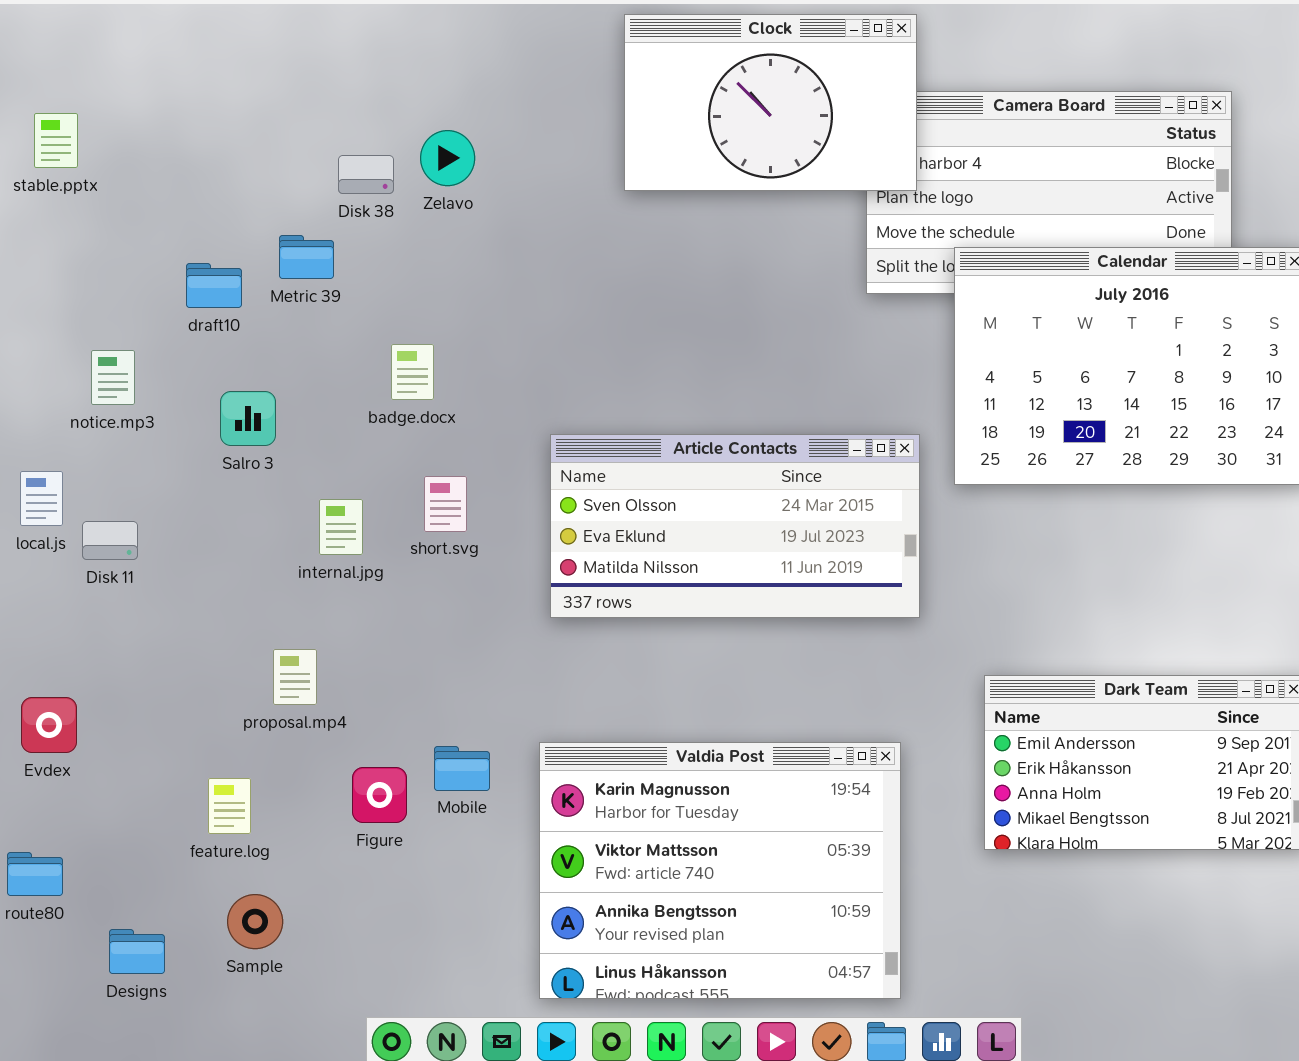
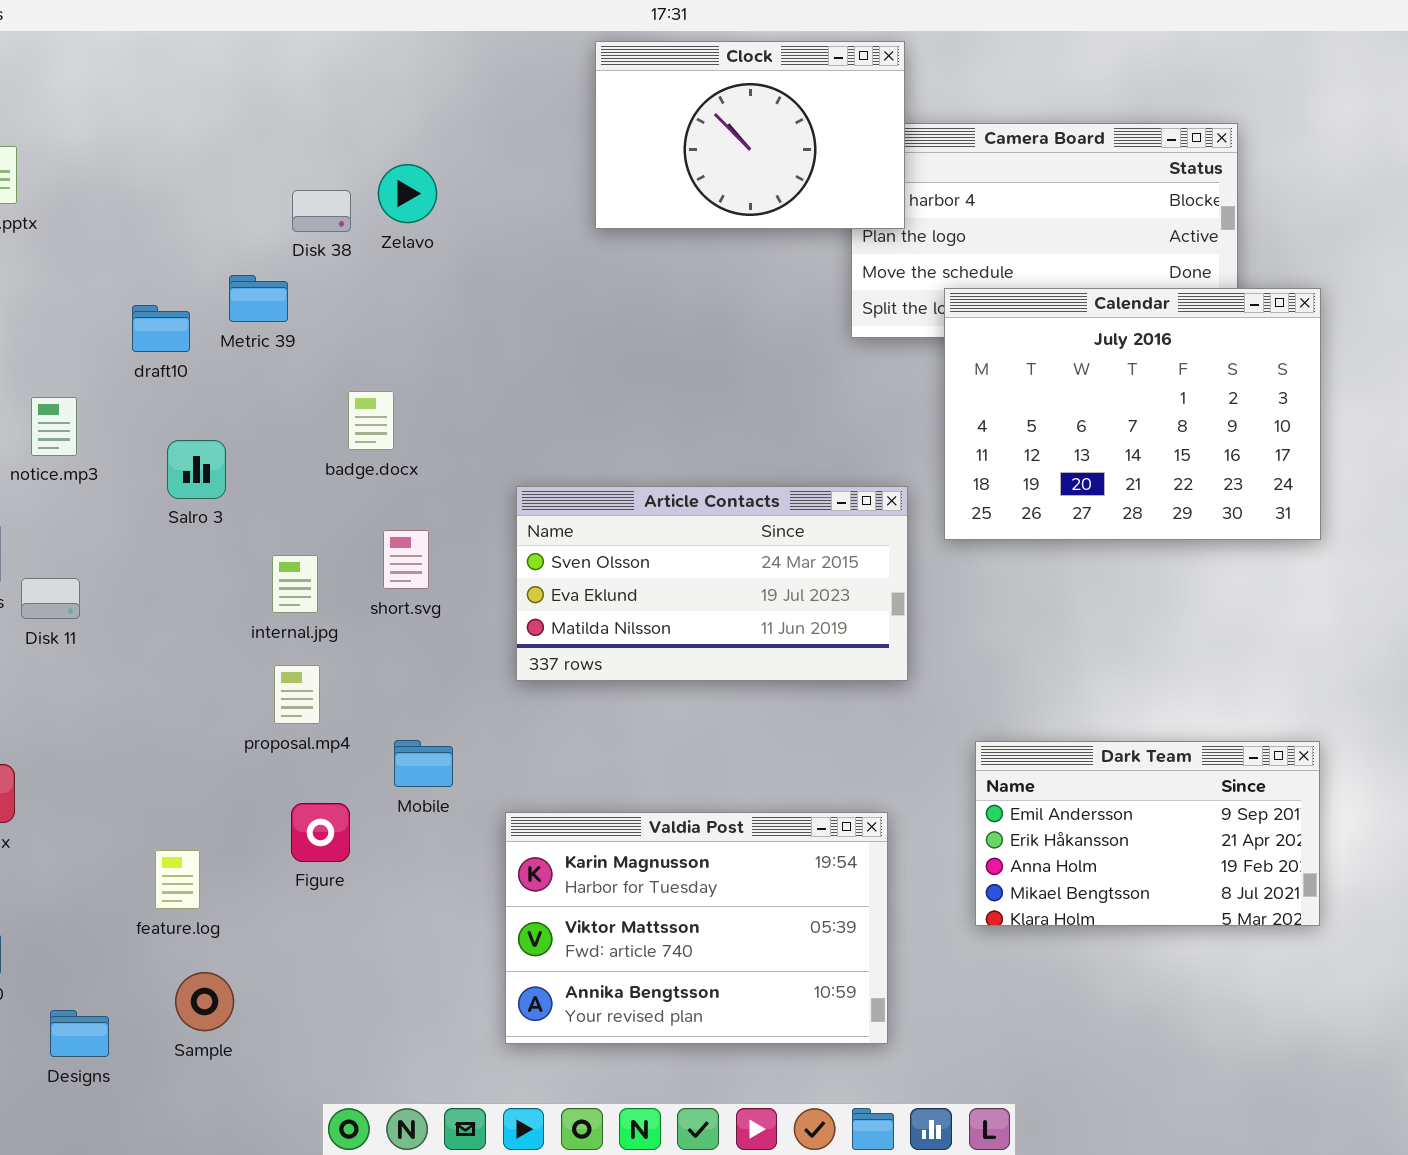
proposal.mp4: [273,649,317,705] -> [274,665,320,724], moved
Valdia Post: [539,742,901,999] -> [505,812,888,1044], resized
Mobile: [434,746,490,791] -> [394,740,453,787], moved
Figure: [352,767,407,823] -> [291,803,350,862], moved

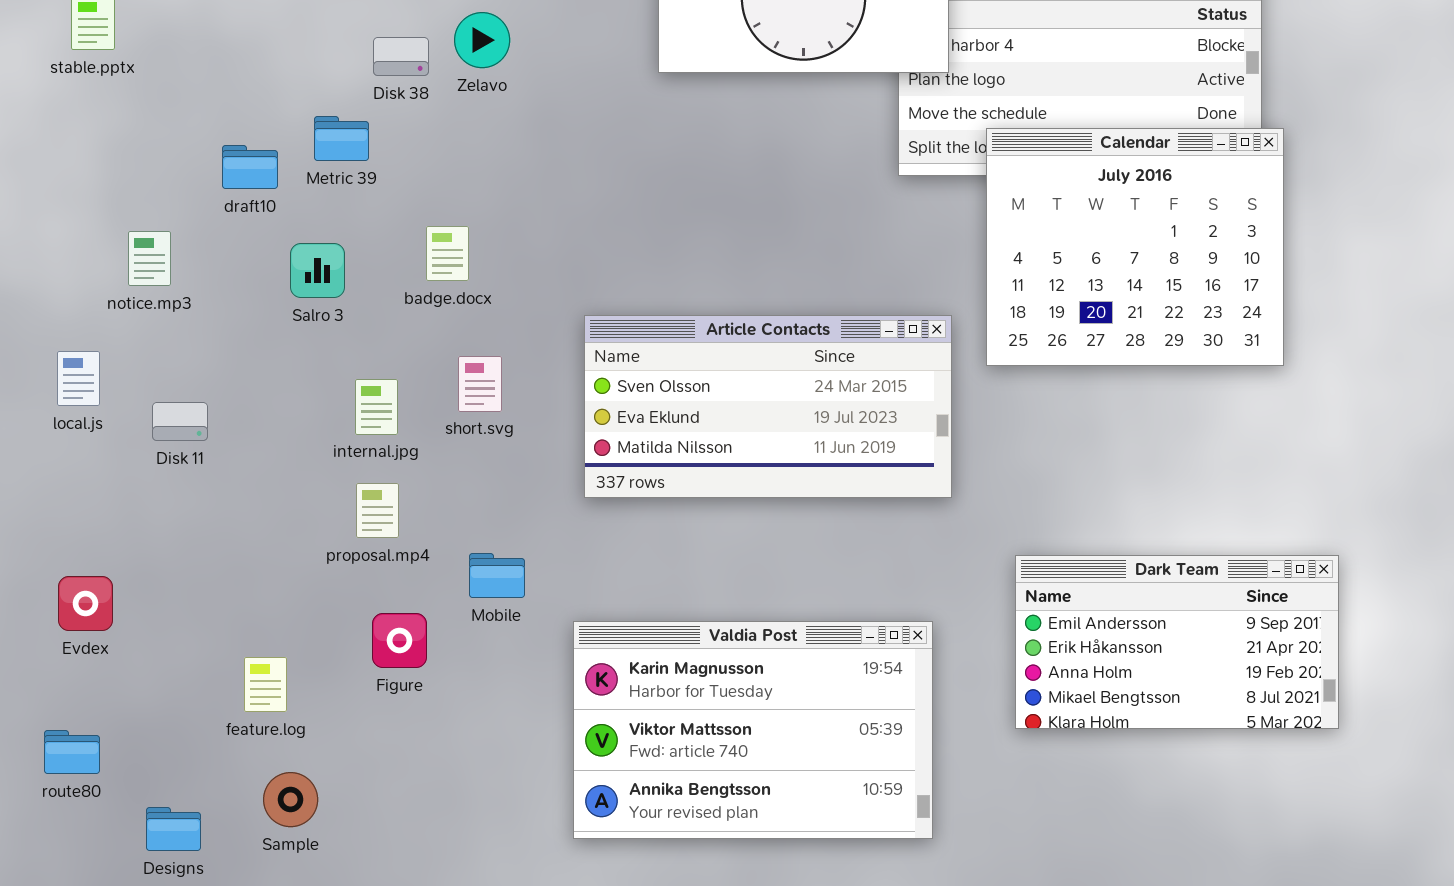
Calendar: [944,288,1321,540] -> [986,128,1284,366], resized
Salro 3: [167,440,226,499] -> [290,243,345,298], moved
Disk 11: [21,578,80,619] -> [152,402,208,441], moved

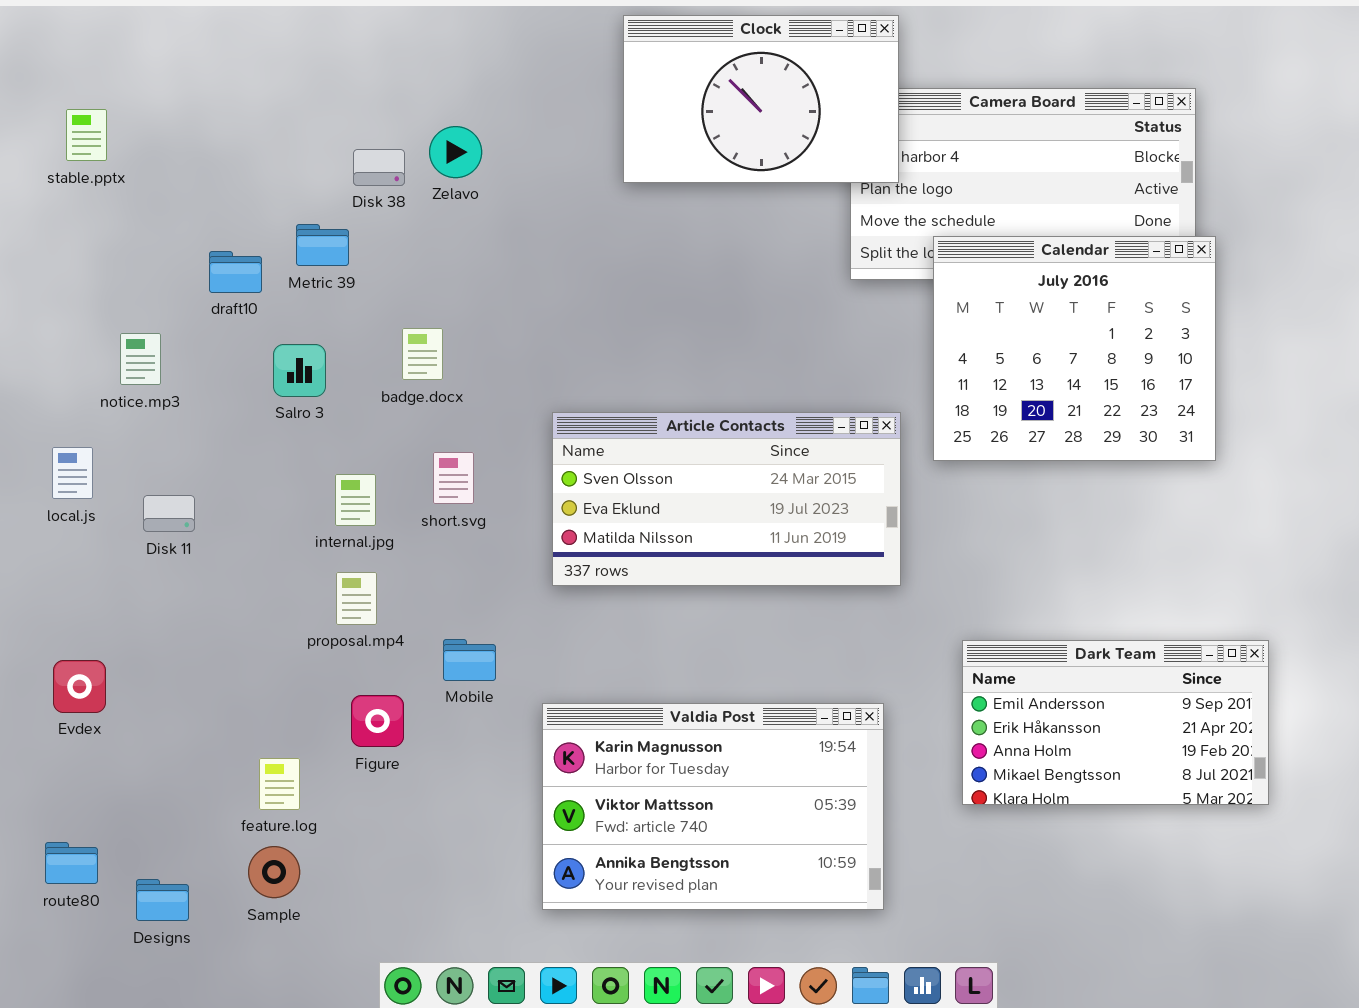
feature.log: [244,657,287,712] -> [259,758,300,810], moved
route80: [44,730,100,774] -> [45,842,98,884], moved

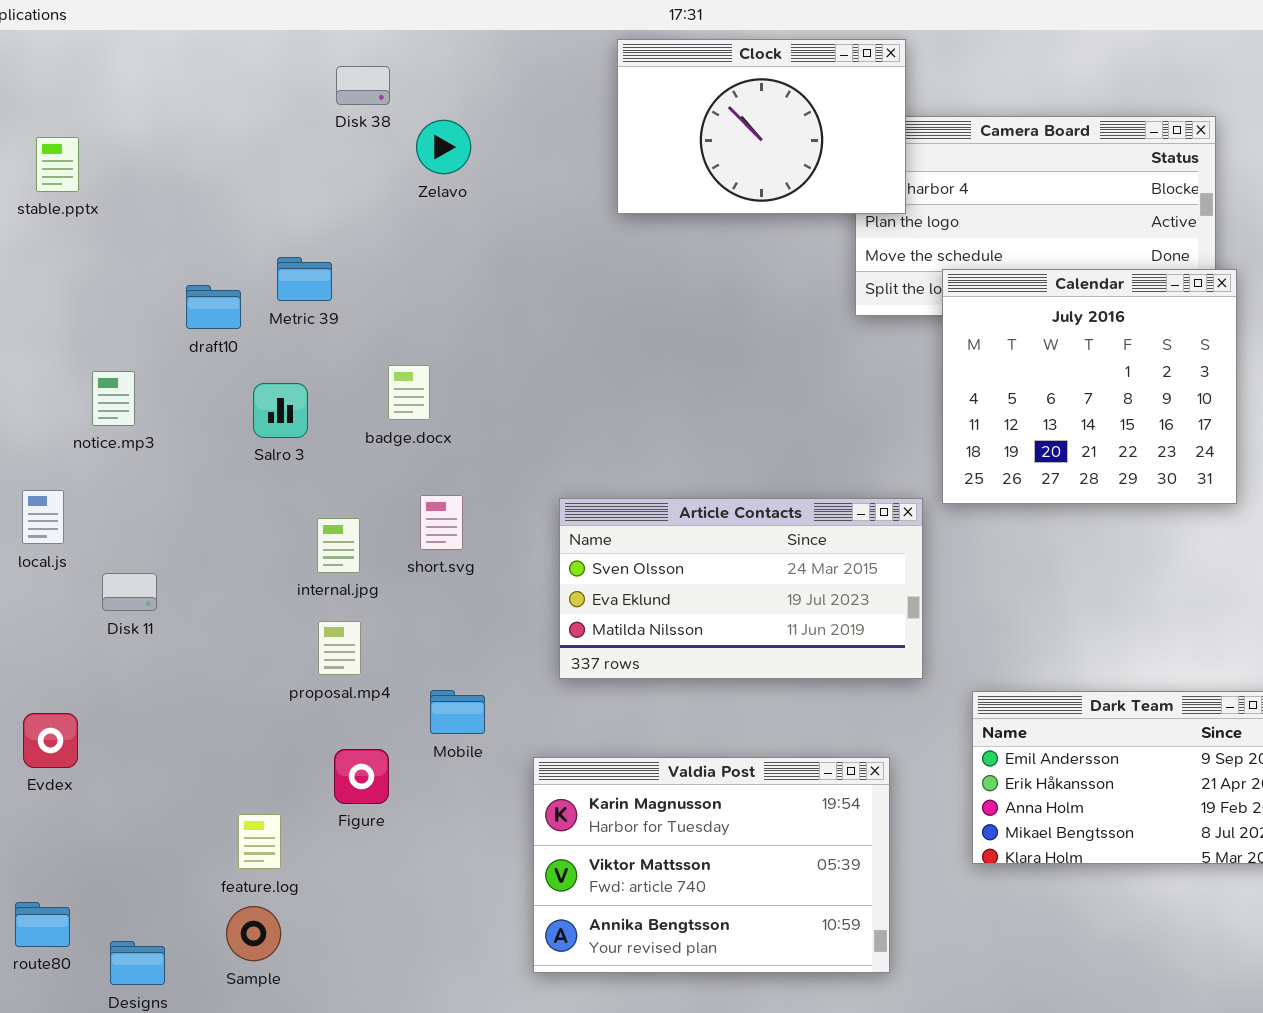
Zelavo: [429,126,482,178] -> [416,120,471,174], moved
Disk 38: [353,149,405,186] -> [336,66,390,105], moved
Article Contacts: [552,412,901,586] -> [559,498,923,679], moved
Disk 11: [143,495,195,532] -> [102,573,157,611], moved

